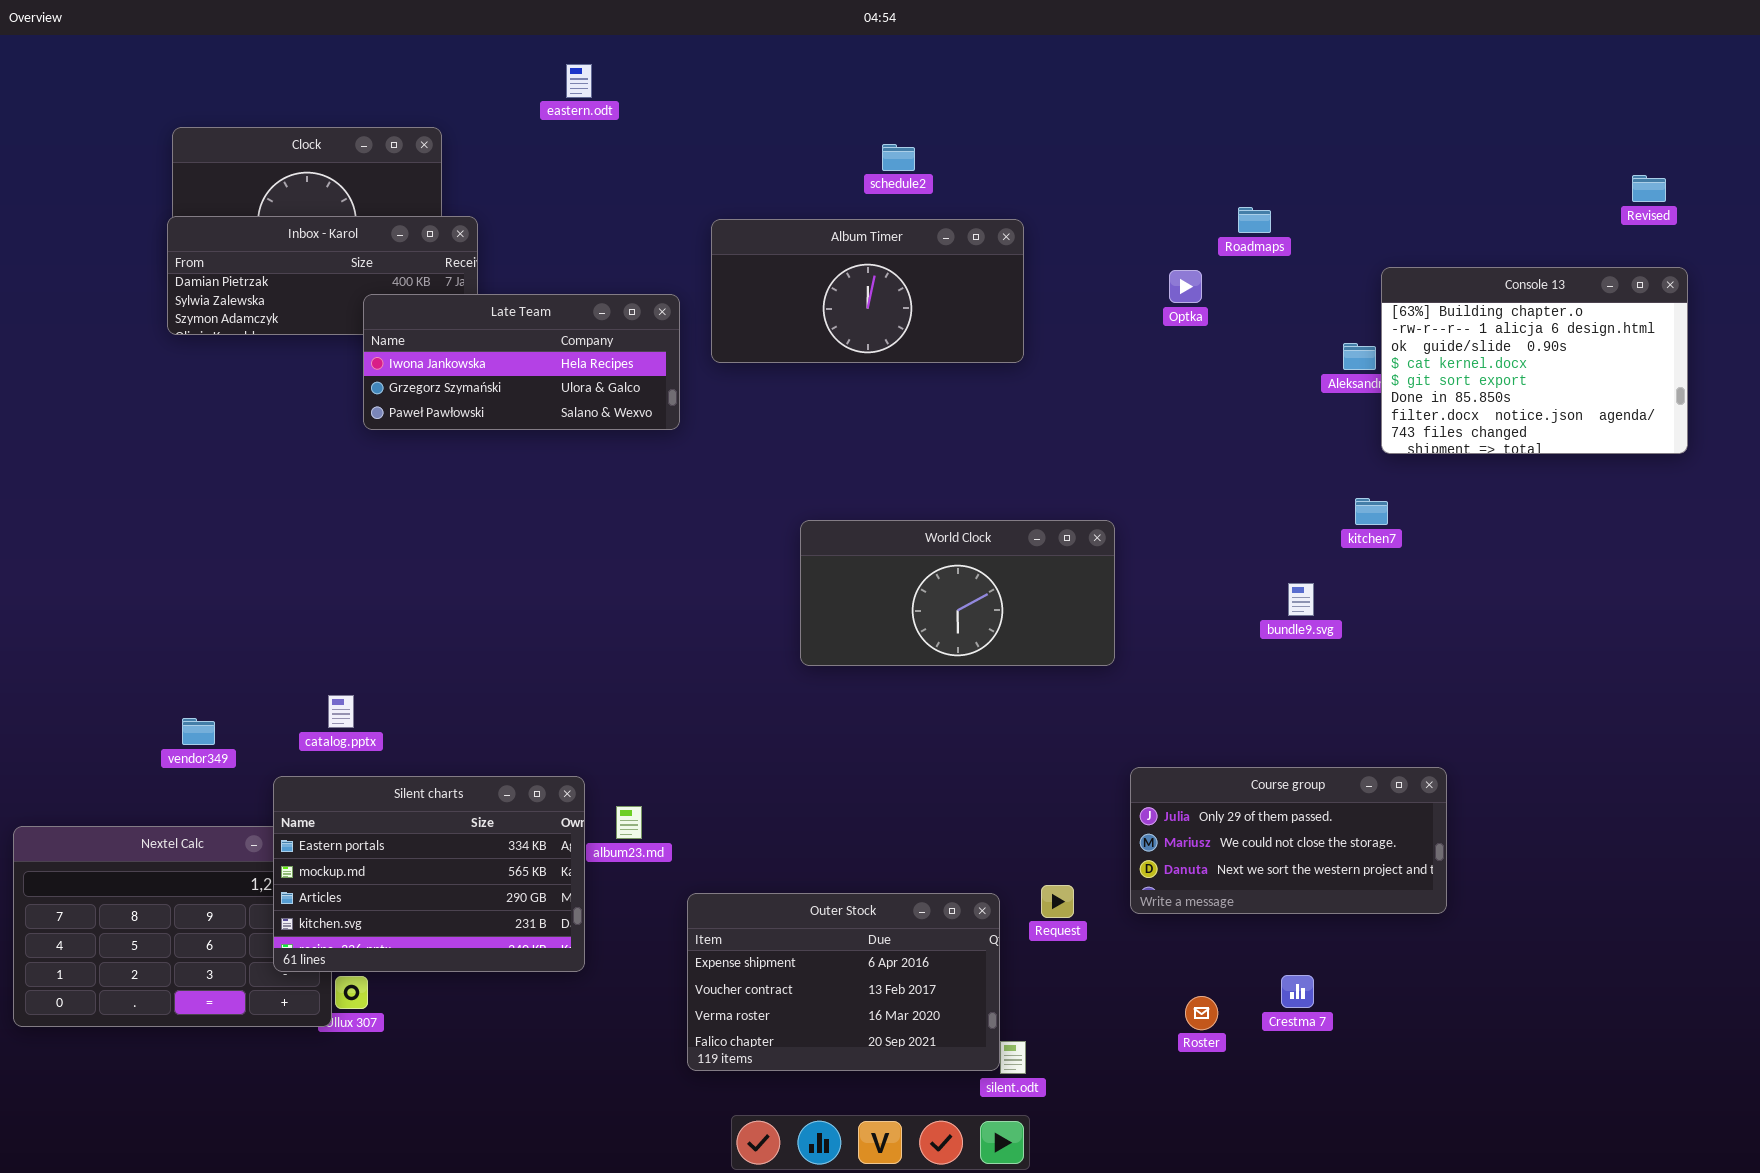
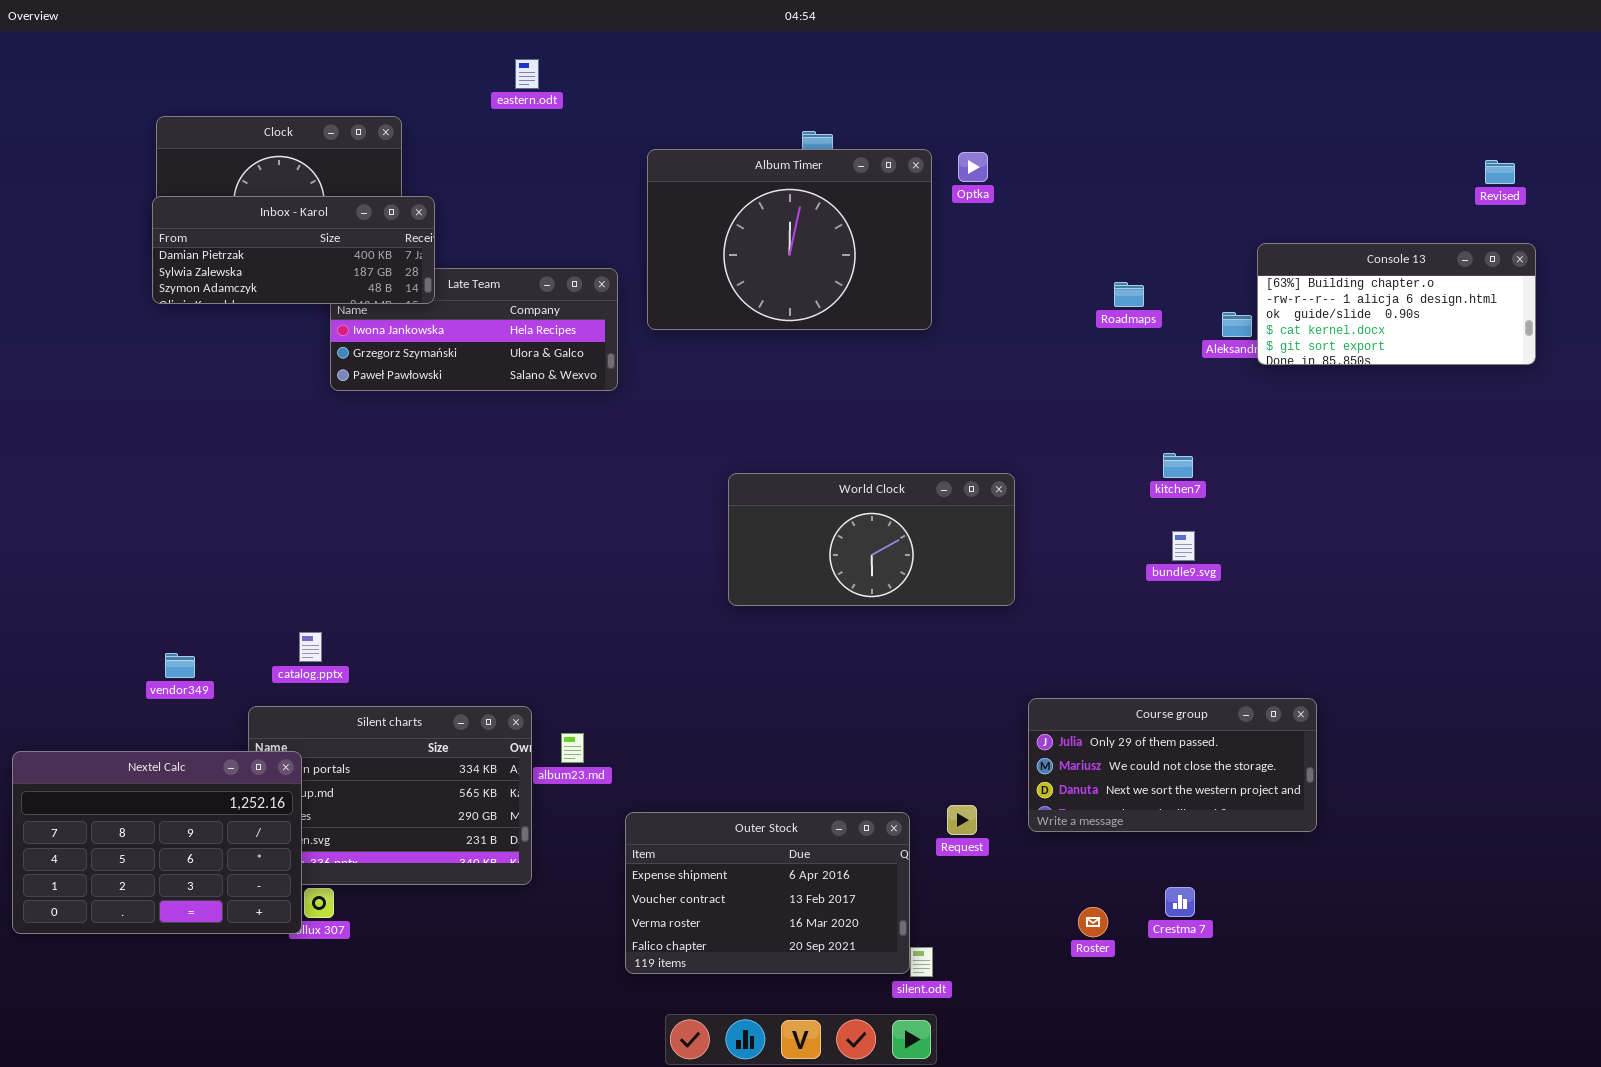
Roadmaps: [1238,207,1271,233] -> [1114,282,1144,307], moved
Inbox - Karol: [167,216,478,335] -> [152,196,435,304], raised
Album Timer: [711,219,1024,363] -> [647,149,932,330], resized
Console 13: [1381,267,1688,454] -> [1257,243,1536,365], resized
Optka: [1169,270,1202,303] -> [958,152,988,182], moved
kitchen7: [1355,498,1388,525] -> [1163,453,1193,478], moved
Nextel Calc: [13,826,332,1027] -> [12,751,302,934], raised

